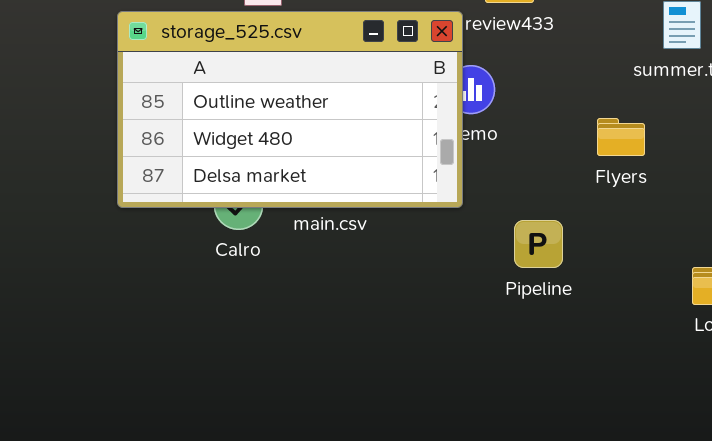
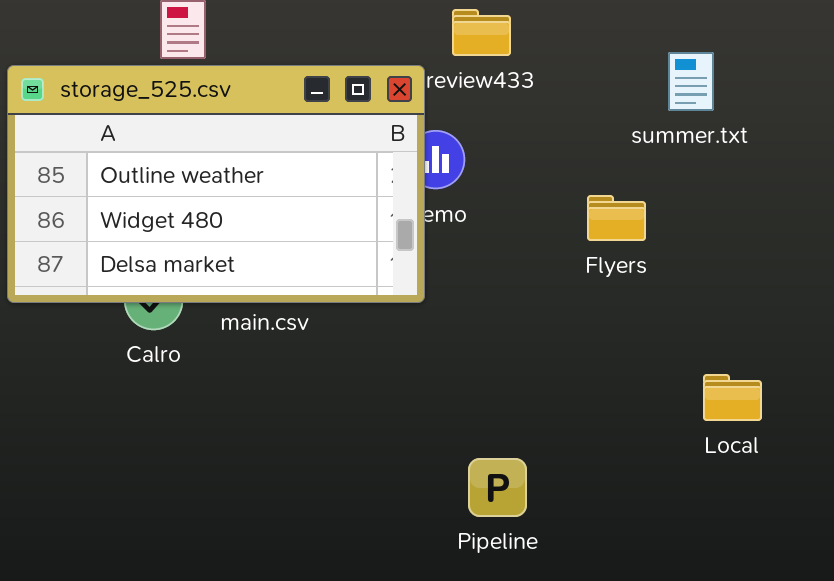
Pipeline: [514,220,563,268] -> [468,458,527,517], moved

